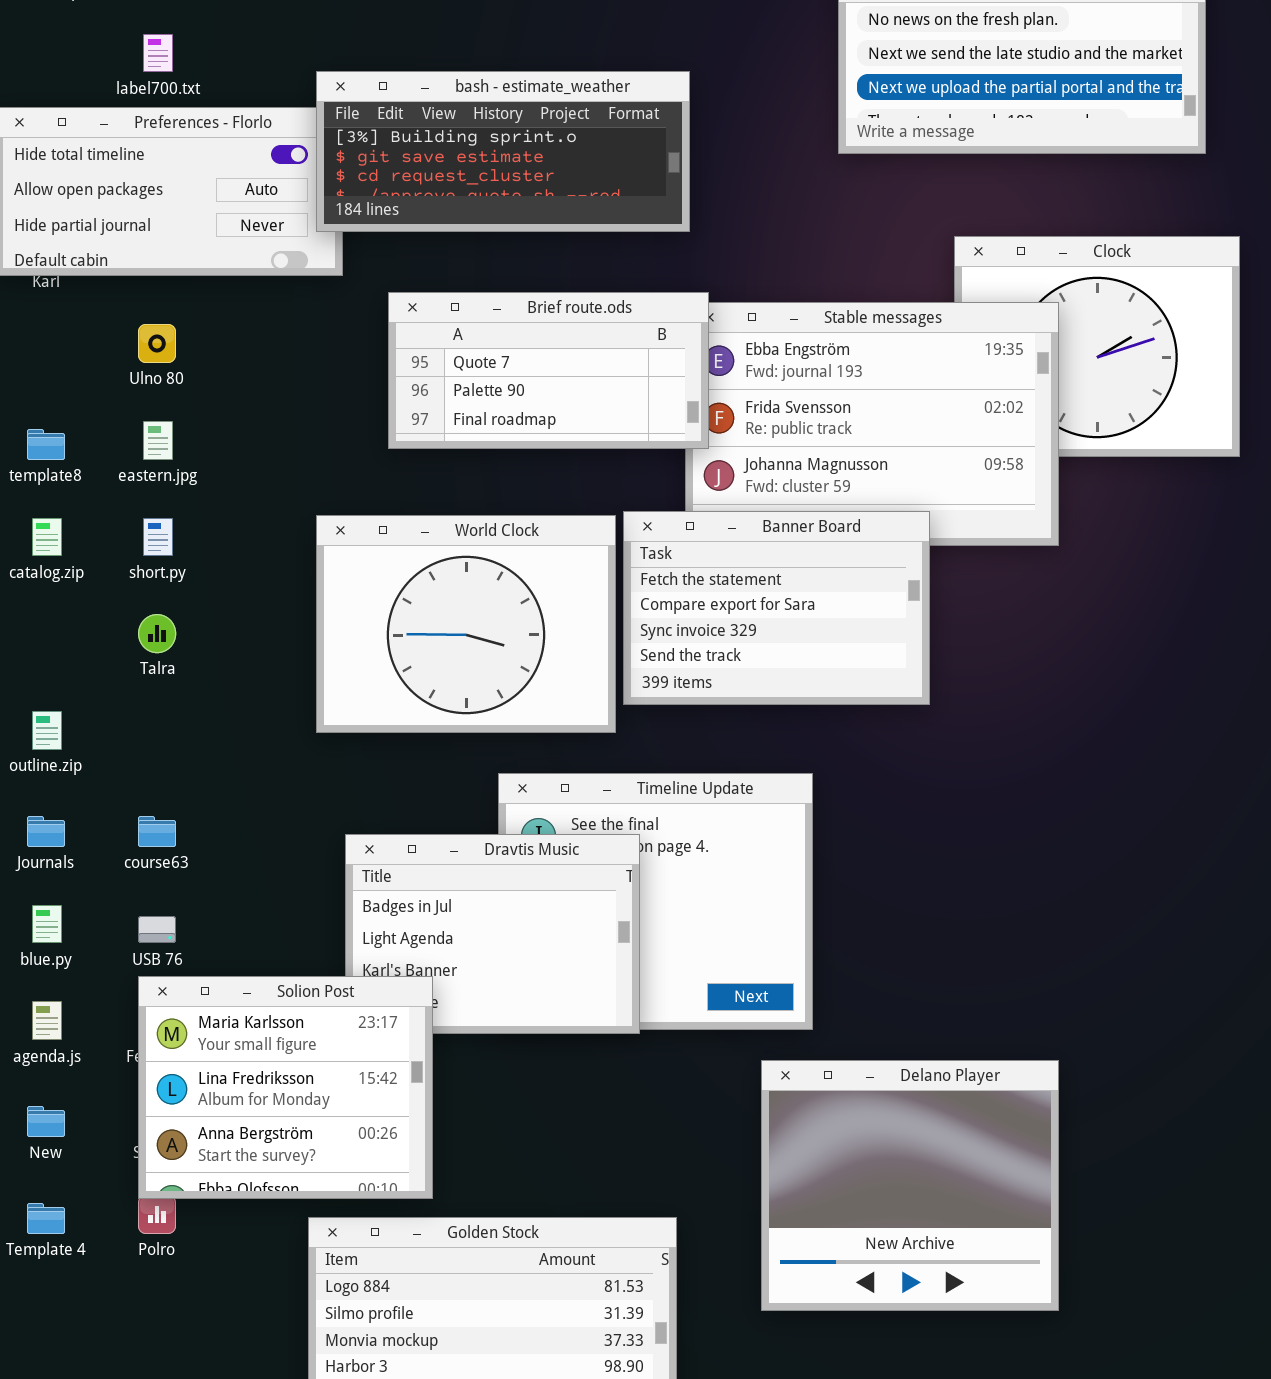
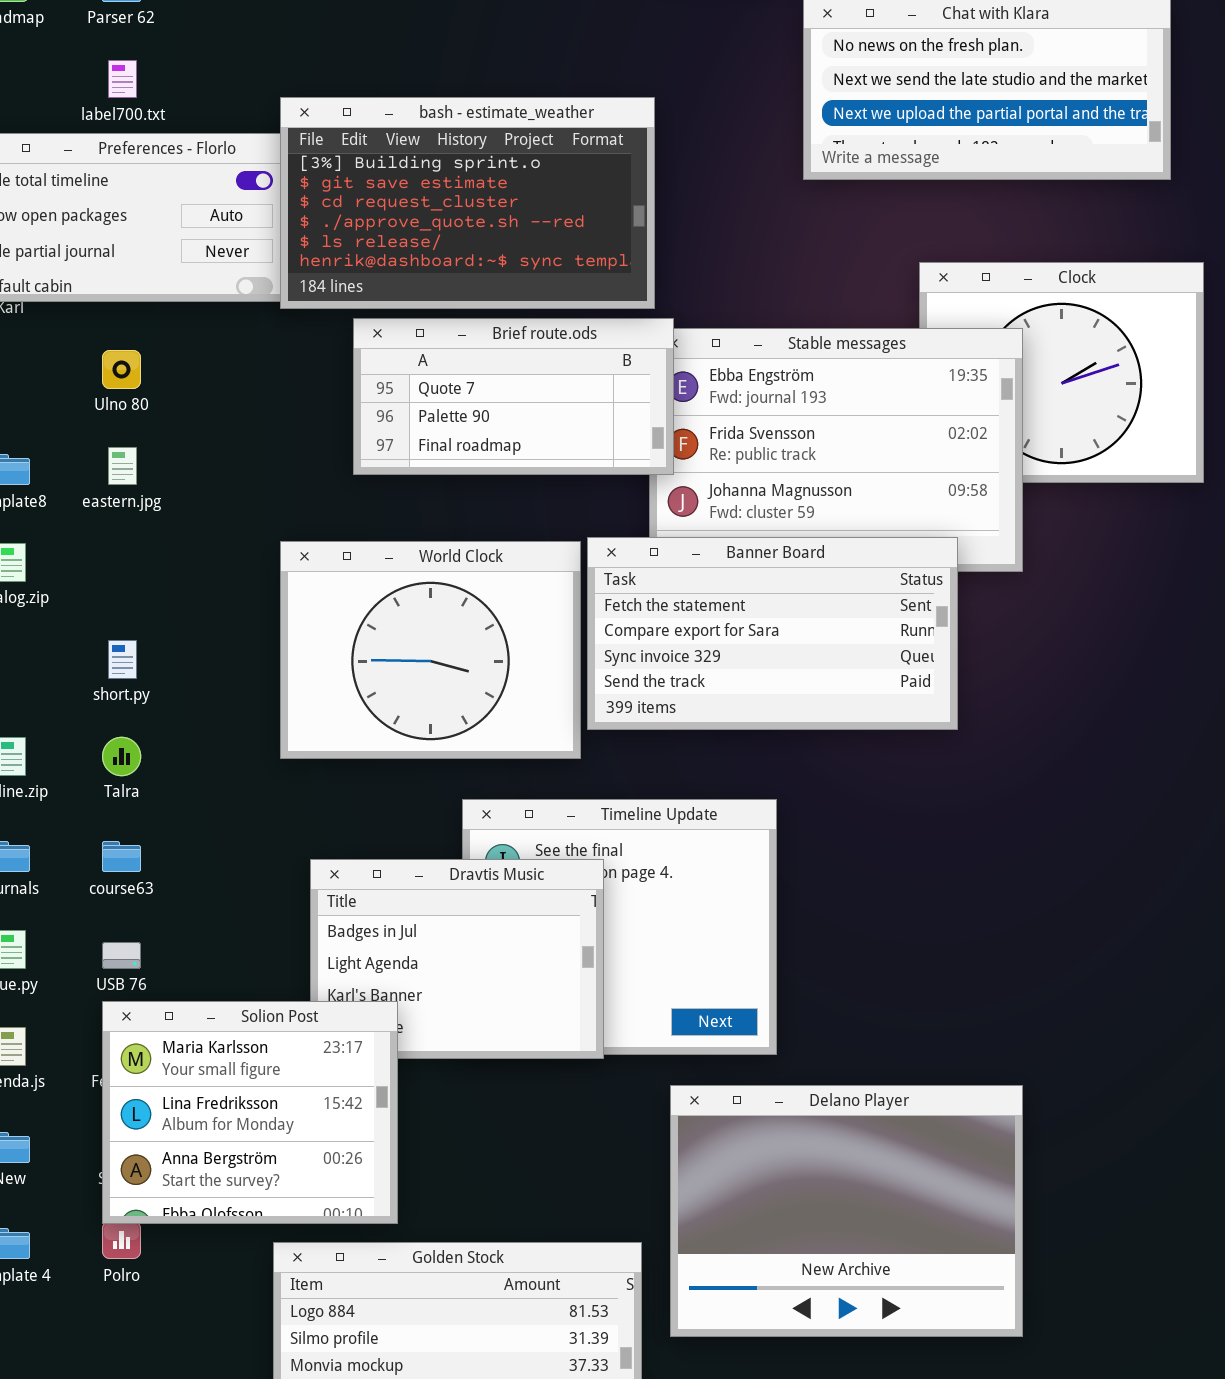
bash - estimate_weather: [316,71,690,232] -> [280,97,655,309], resized
Banner Board: [623,511,930,705] -> [587,537,958,730], resized
short.py: [143,518,173,556] -> [108,640,137,679], moved
Talra: [138,614,176,653] -> [102,737,141,776], moved
Delano Player: [761,1060,1059,1311] -> [670,1085,1023,1337], resized

